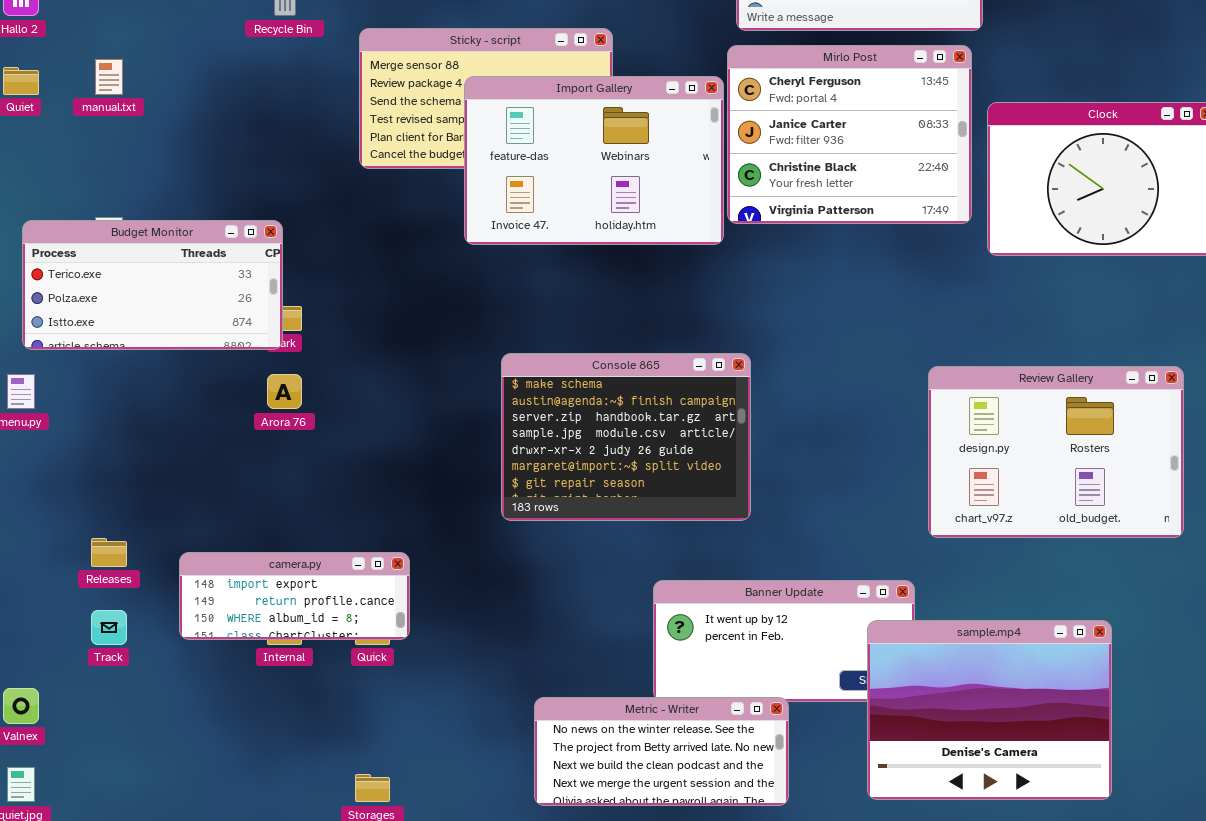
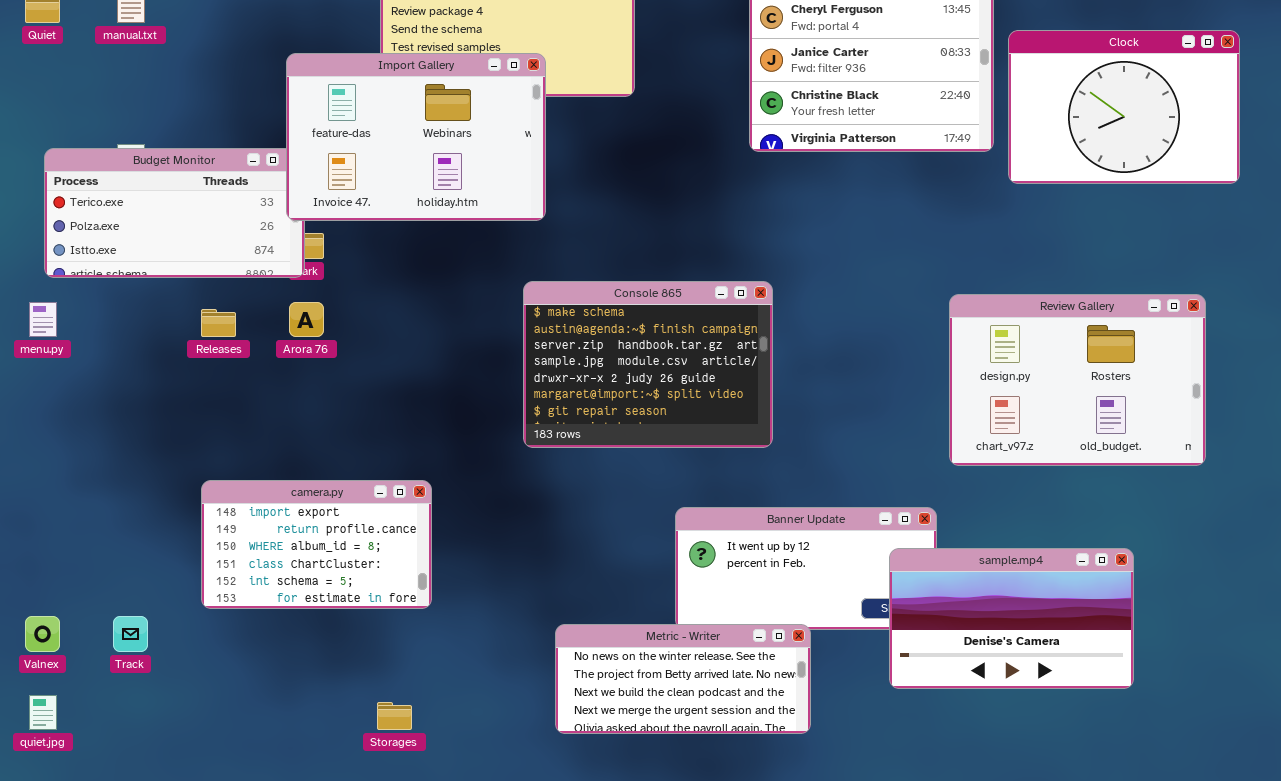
Import Gallery: [464,76,724,245] -> [286,53,546,221], moved
Releases: [91,538,127,567] -> [201,309,236,337], moved
camera.py: [179,552,410,640] -> [201,480,432,609], resized
Track: [91,610,127,645] -> [113,616,148,652], moved
sample.mp4: [867,620,1112,800] -> [889,548,1134,689], resized

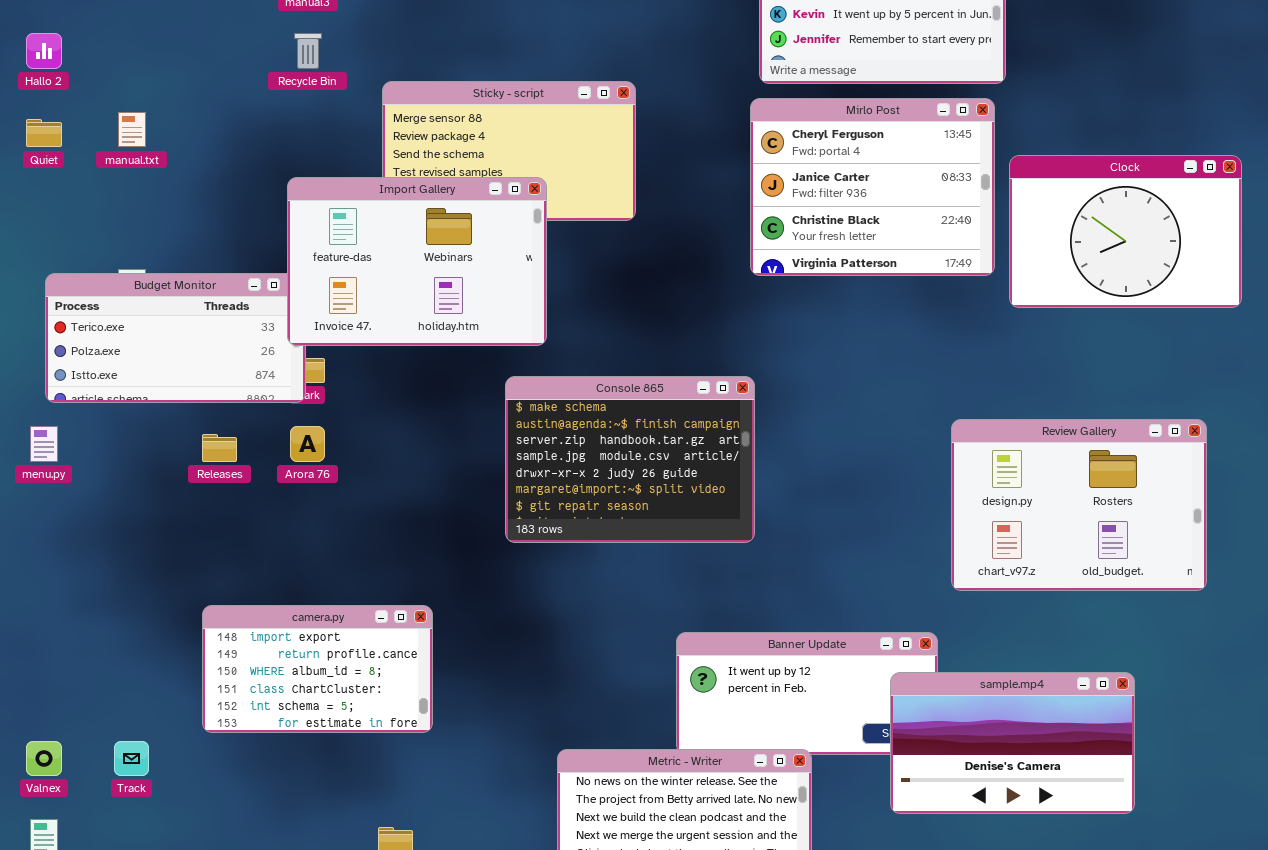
Console 865: [523,281,773,448] -> [505,376,755,543], moved

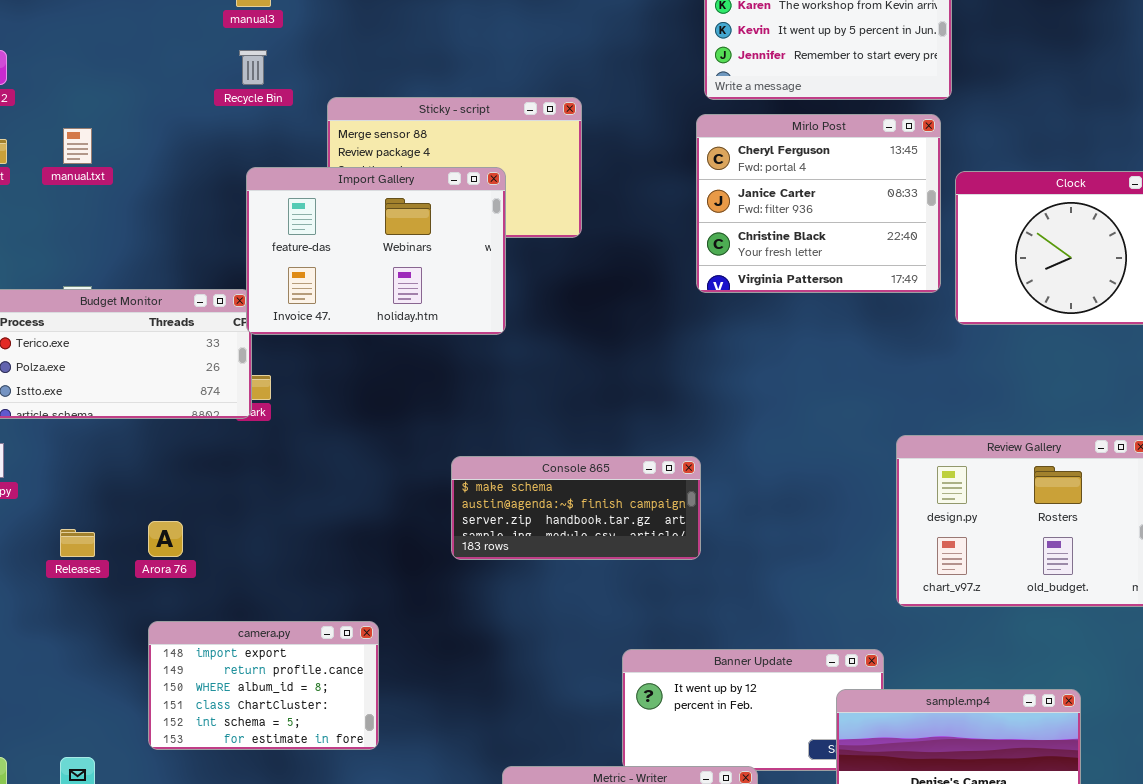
Import Gallery: [287,177,547,346] -> [246,167,506,335], moved
Console 865: [505,376,755,543] -> [451,456,701,560], resized
Arora 76: [290,426,325,462] -> [148,521,183,557], moved
Releases: [202,434,237,462] -> [60,529,95,557], moved

